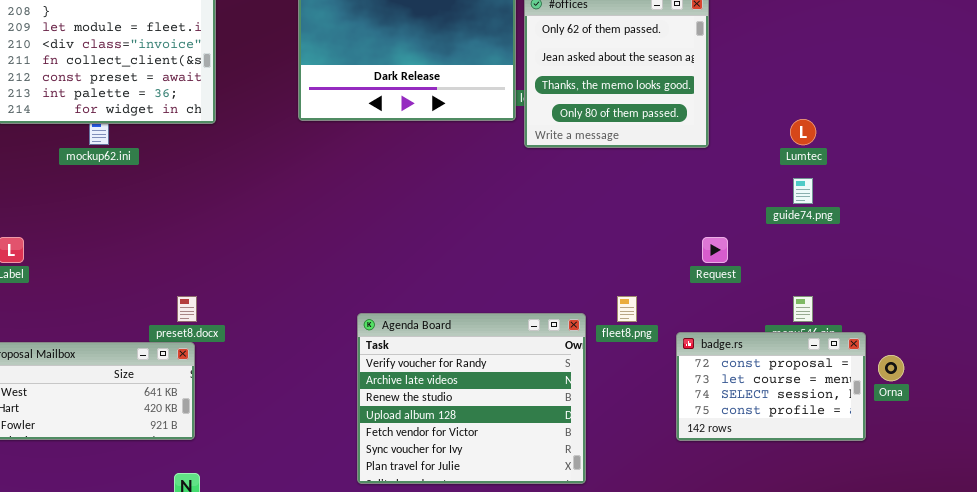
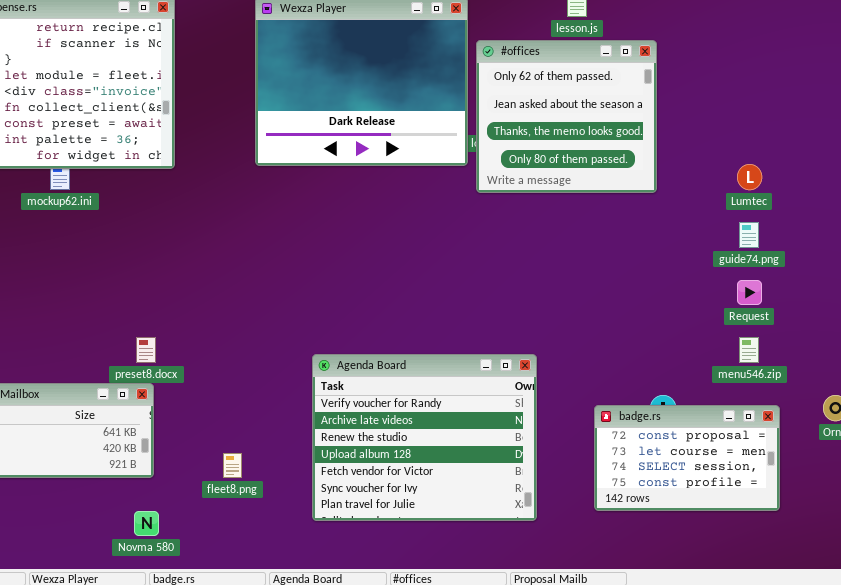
Request: [702,237,728,263] -> [737,280,762,305], moved
fleet8.png: [617,296,637,322] -> [223,453,242,478], moved
badge.rs: [676,332,866,441] -> [594,405,780,511], moved

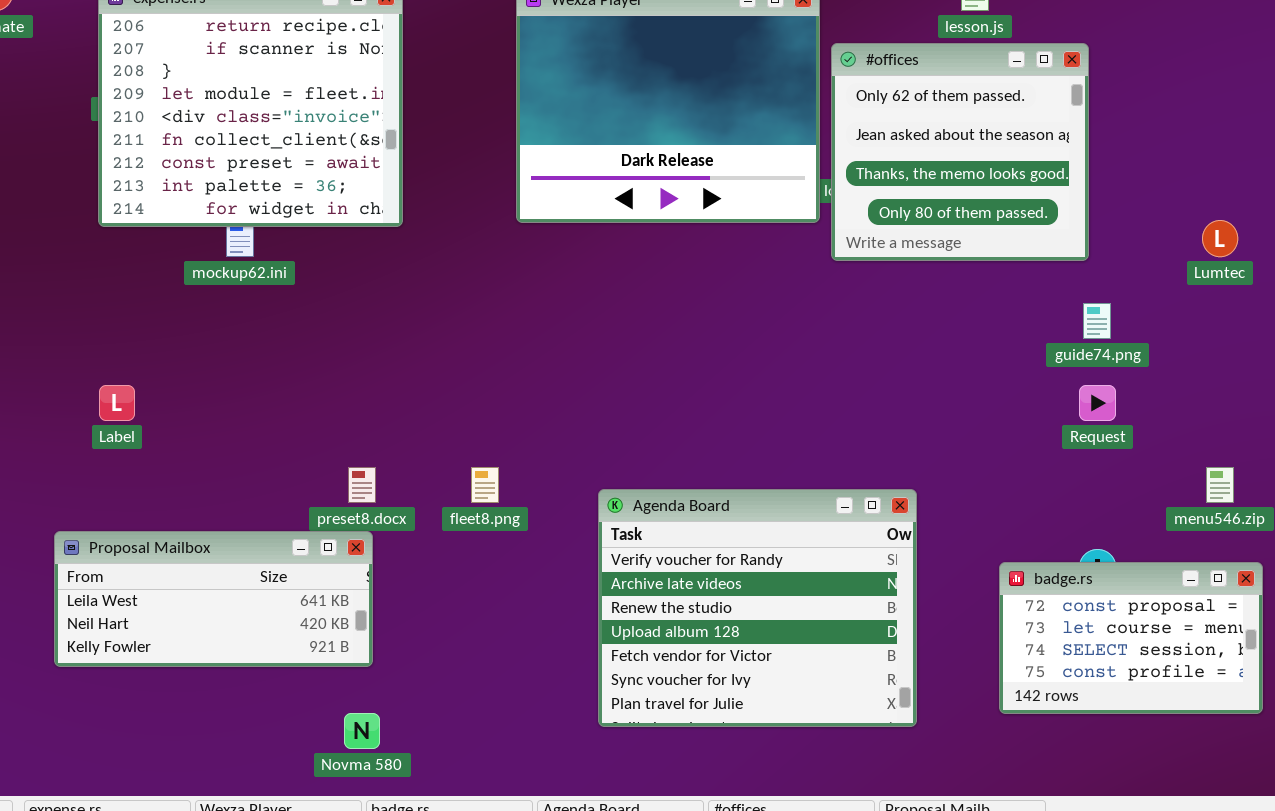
guide74.png: [739,222,759,248] -> [1083,303,1111,339], moved
Request: [737,280,762,305] -> [1079,385,1116,421], moved
fleet8.png: [223,453,242,478] -> [471,467,499,503], moved

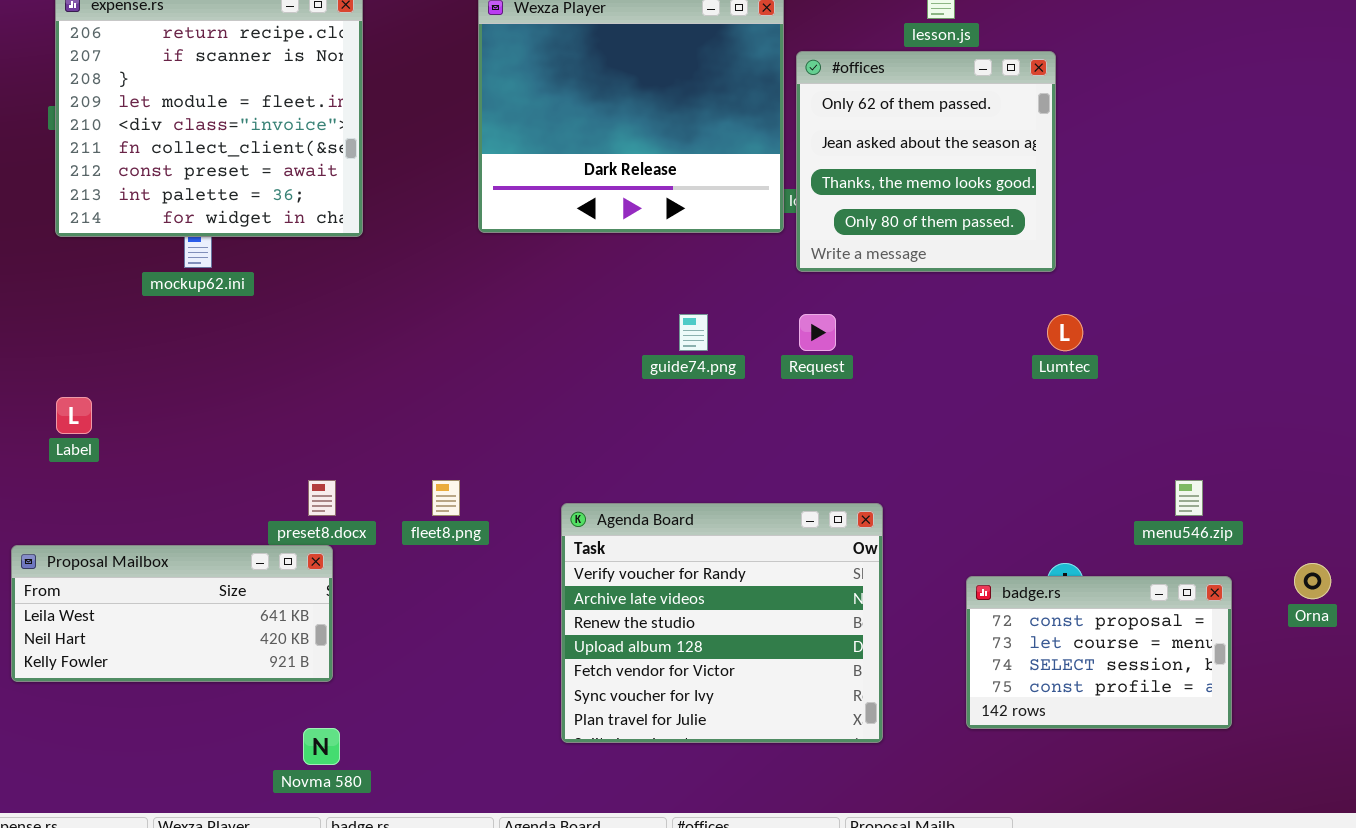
Lumtec: [1202,220,1238,257] -> [1047,314,1083,351], moved
guide74.png: [1083,303,1111,339] -> [679,314,708,351], moved
Request: [1079,385,1116,421] -> [799,314,836,351], moved

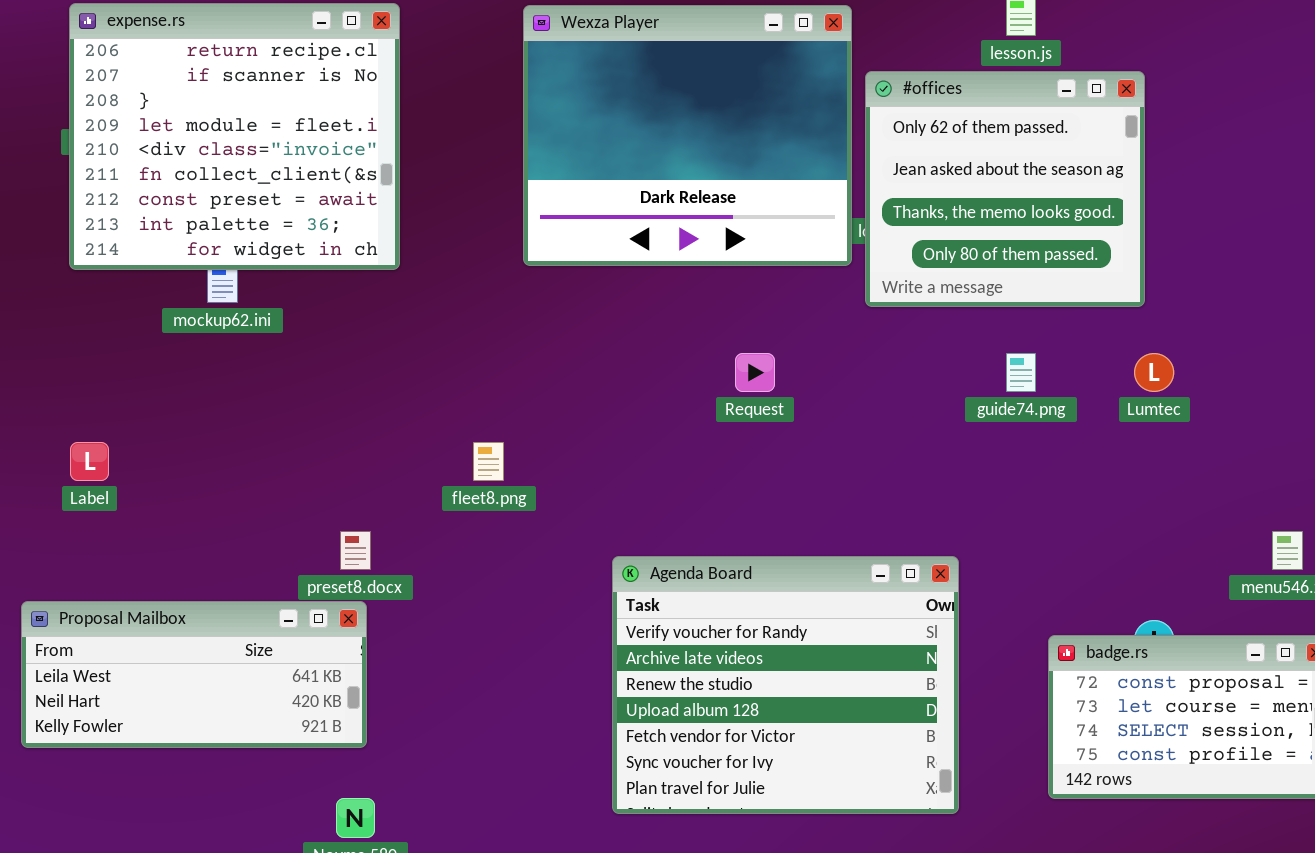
guide74.png: [679,314,708,351] -> [1006,353,1036,392], moved
Request: [799,314,836,351] -> [735,353,775,392], moved
fleet8.png: [432,480,460,516] -> [473,442,504,481], moved

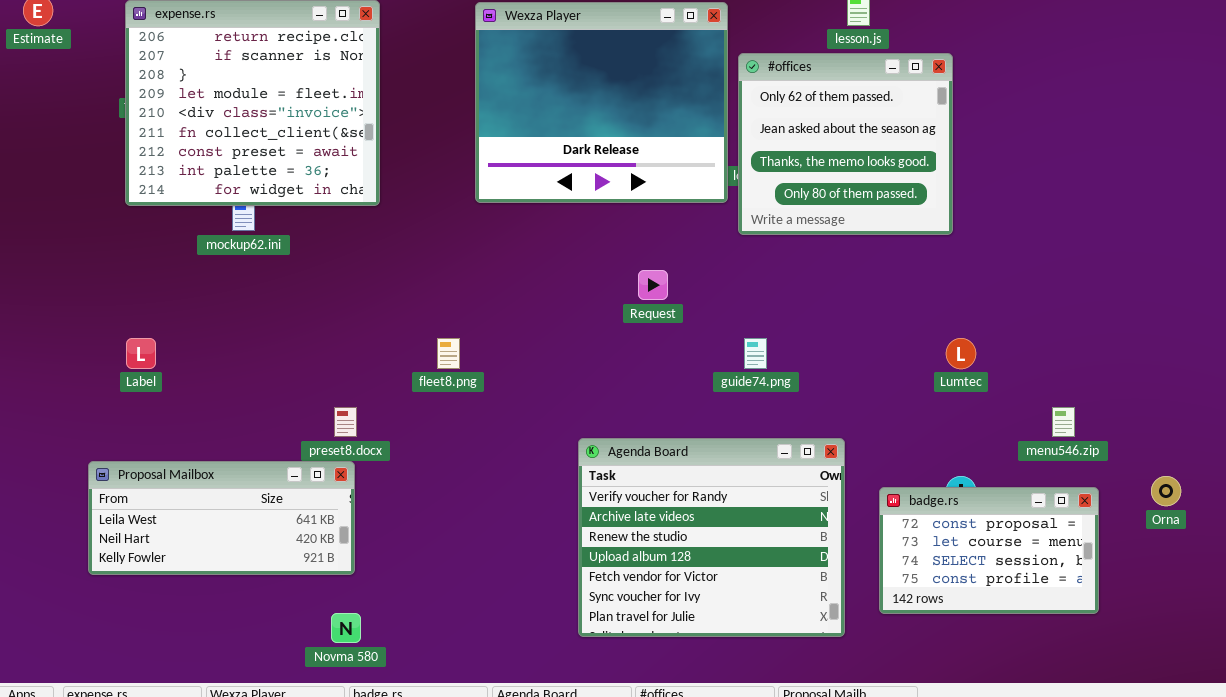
guide74.png: [1006,353,1036,392] -> [744,338,767,369], moved
Lumtec: [1134,353,1174,392] -> [946,338,976,369], moved
Agenda Board: [612,556,959,814] -> [578,438,845,637], moved

